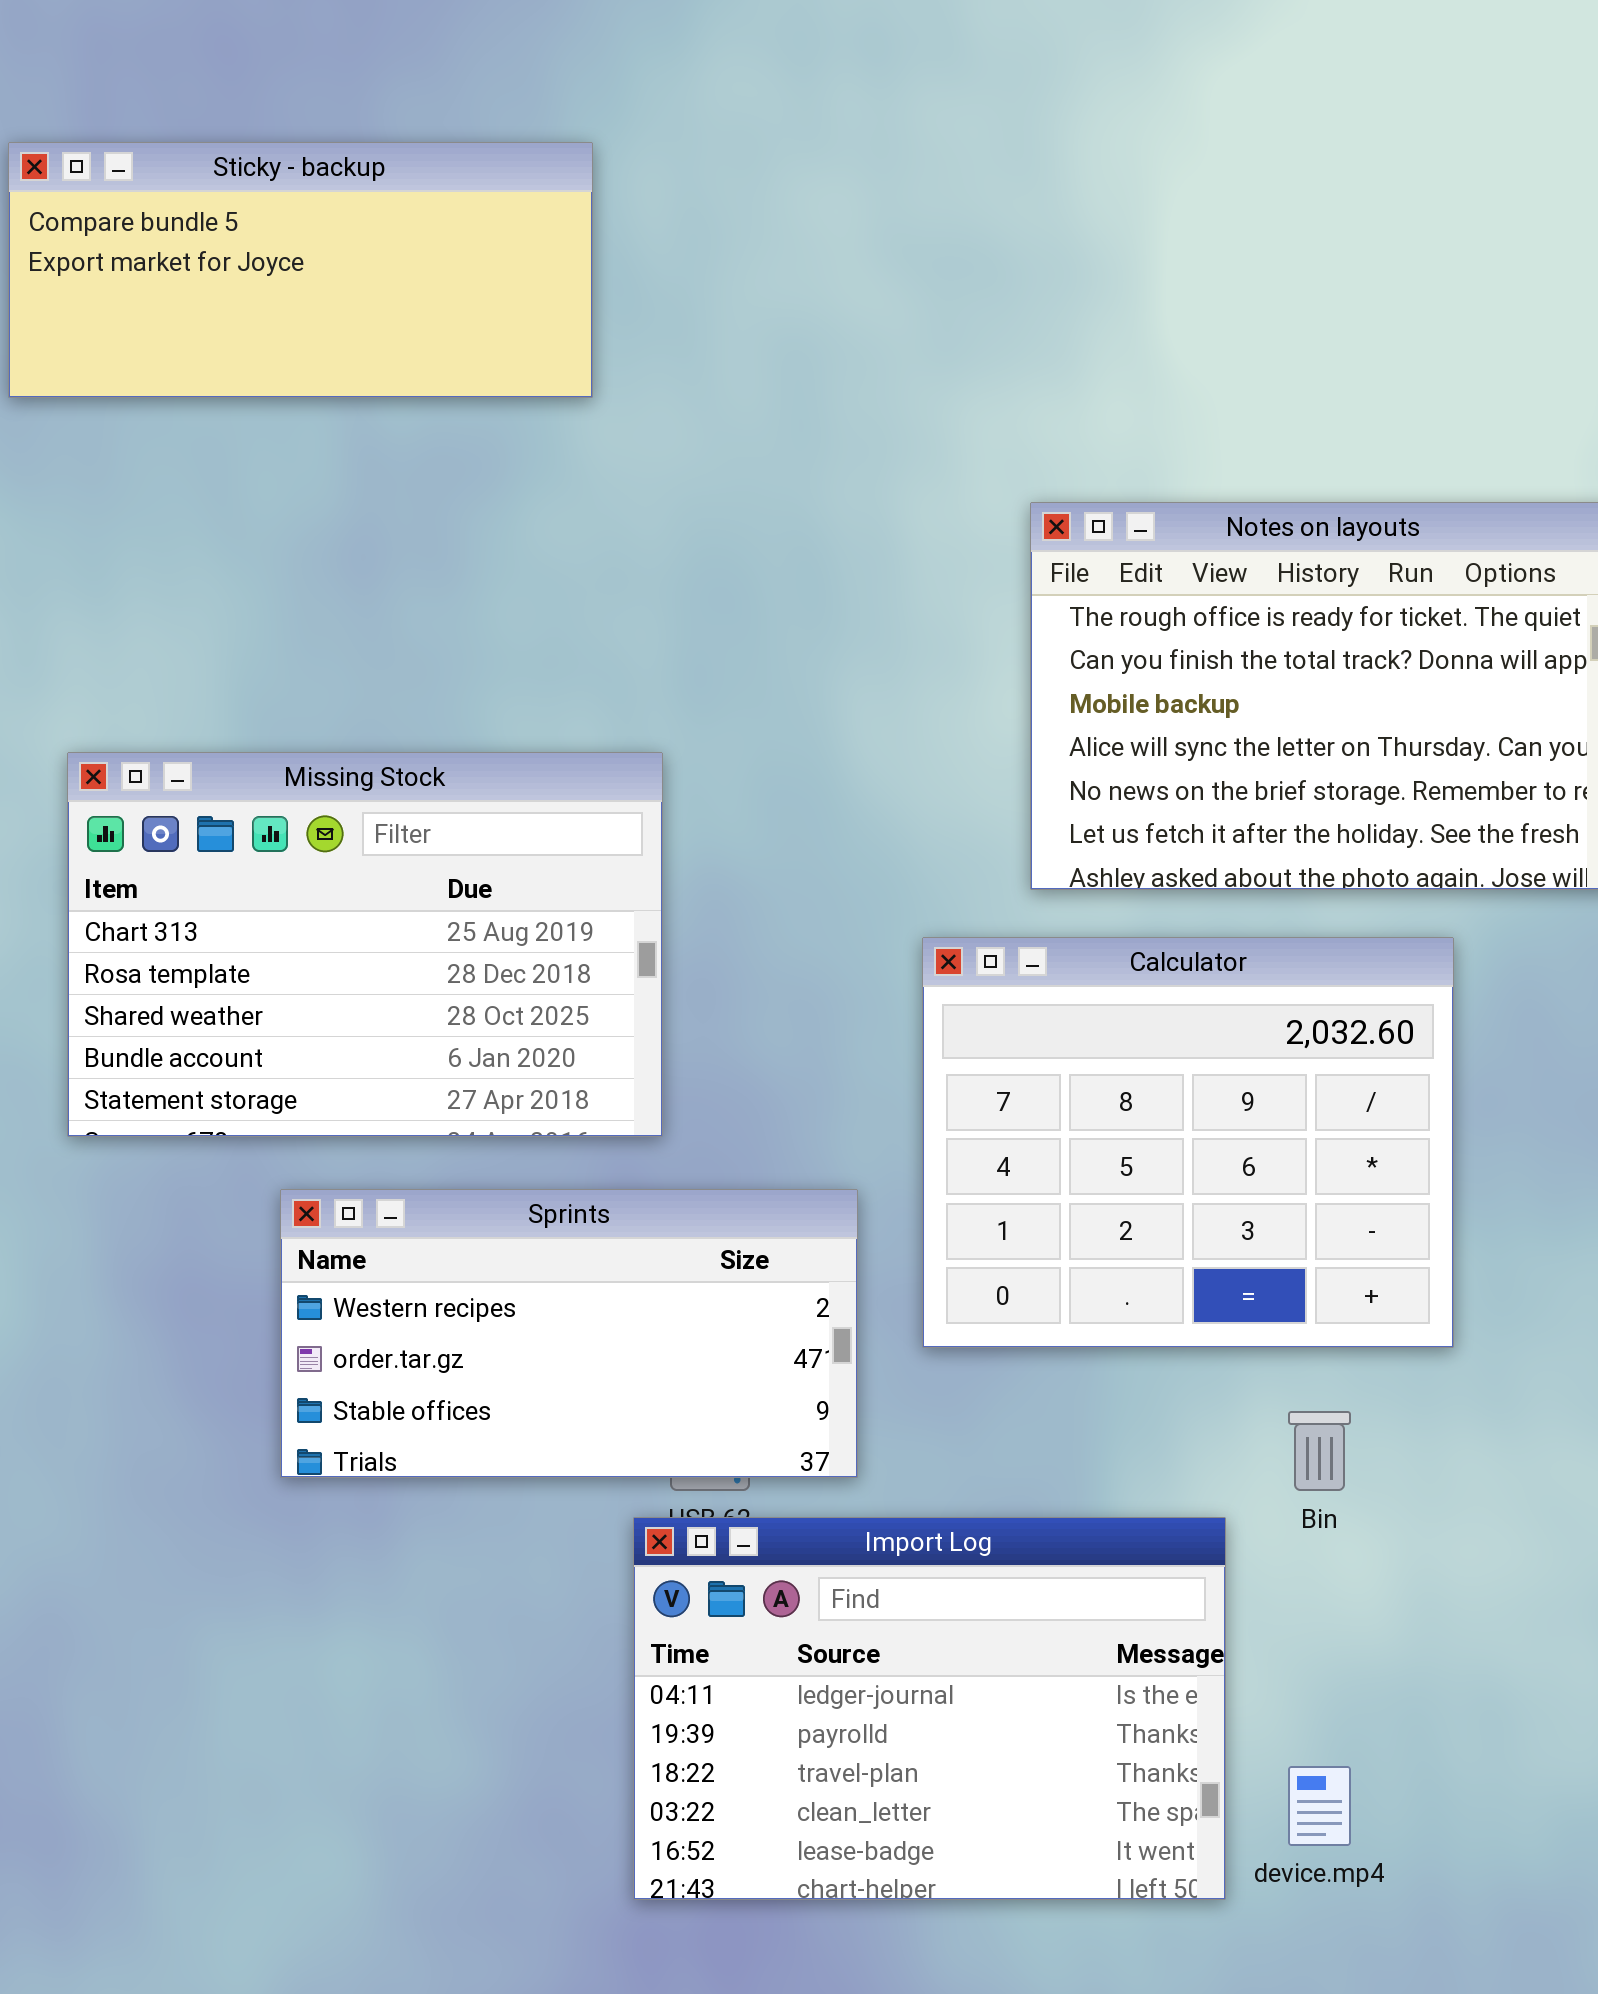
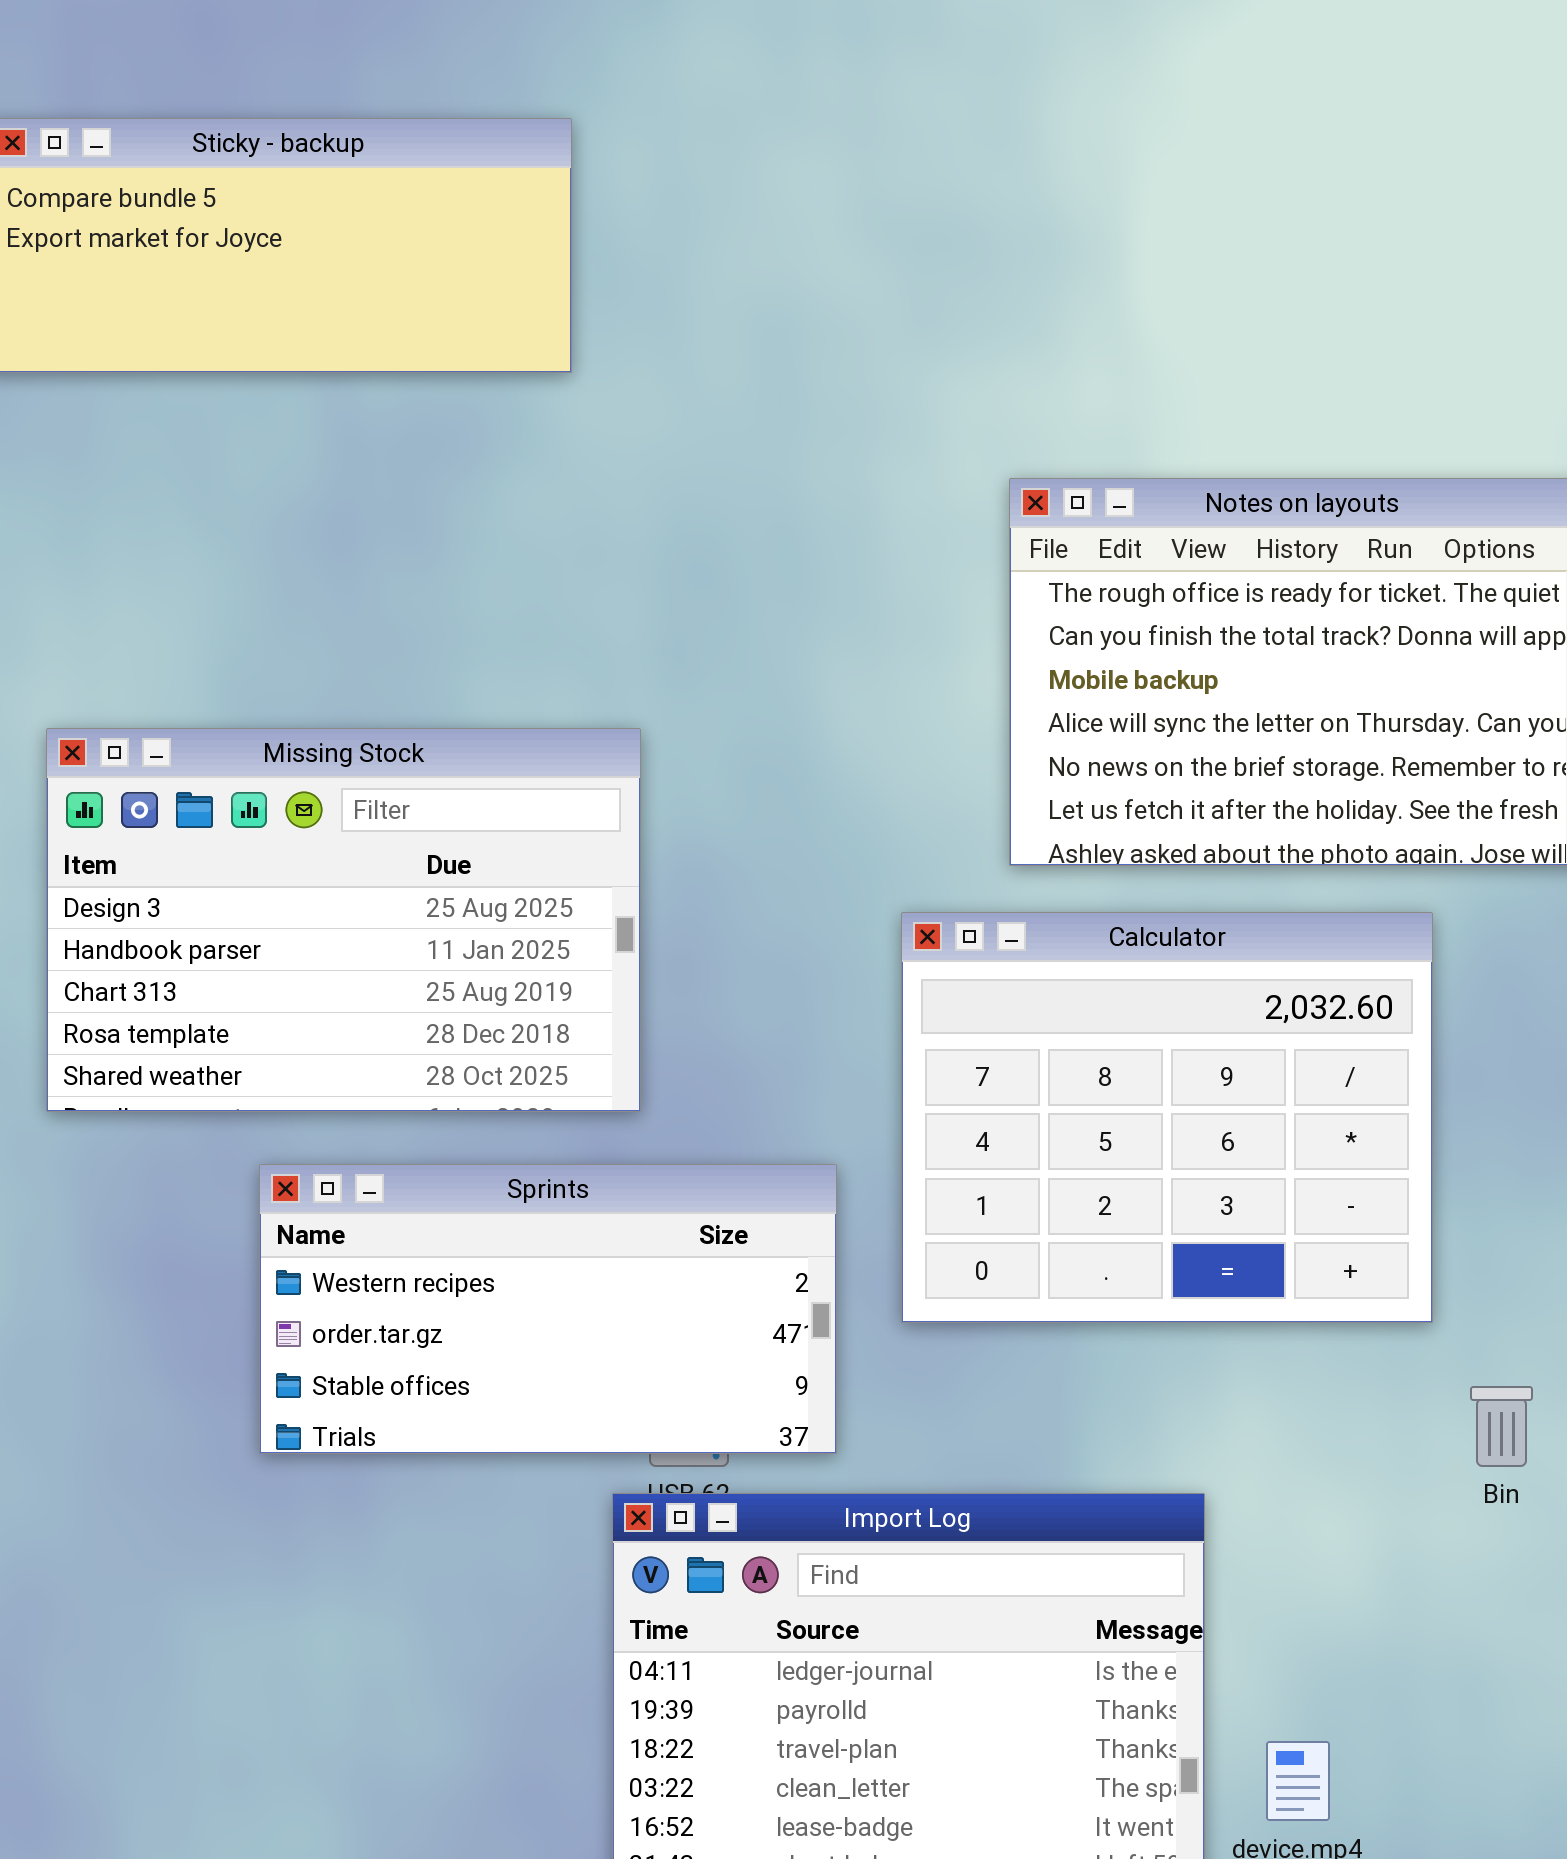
Missing Stock: [67,752,663,1137] -> [46,728,641,1112], scrolled up 2 rows
Bin: [1288,1411,1351,1491] -> [1470,1386,1533,1467], moved

